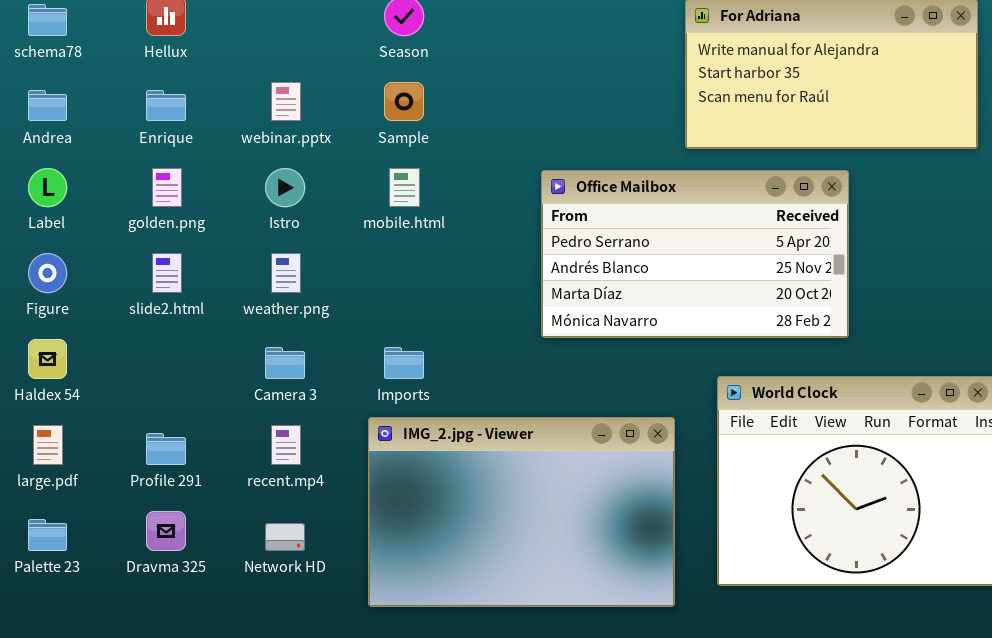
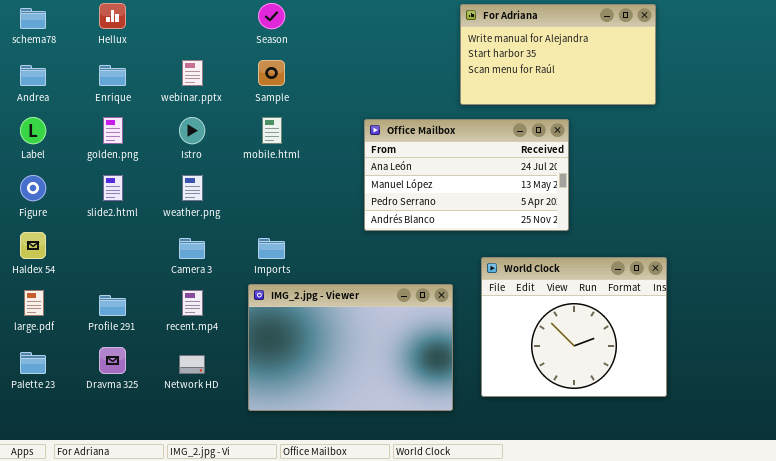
Office Mailbox: [541,170,849,338] -> [364,119,569,231], scrolled up 2 rows

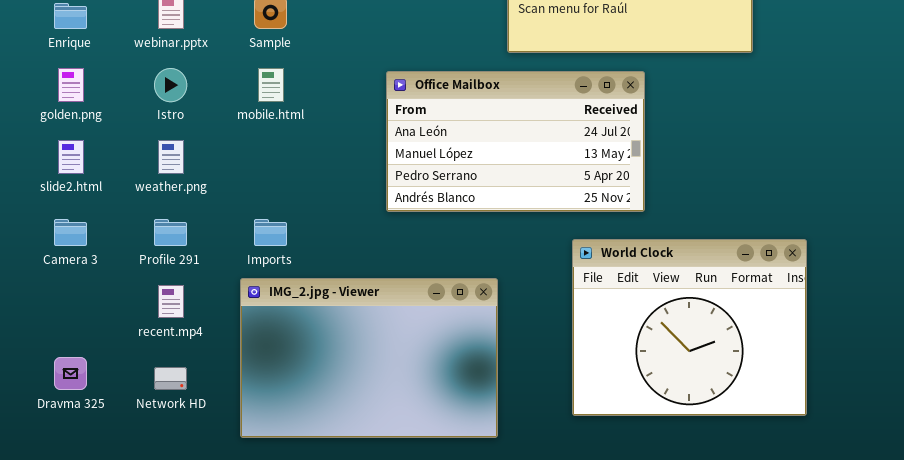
Camera 3: [179,238,205,259] -> [54,219,87,246], moved
World Clock: [481,257,667,397] -> [572,239,807,416], moved
Profile 291: [99,295,126,316] -> [154,219,187,246], moved

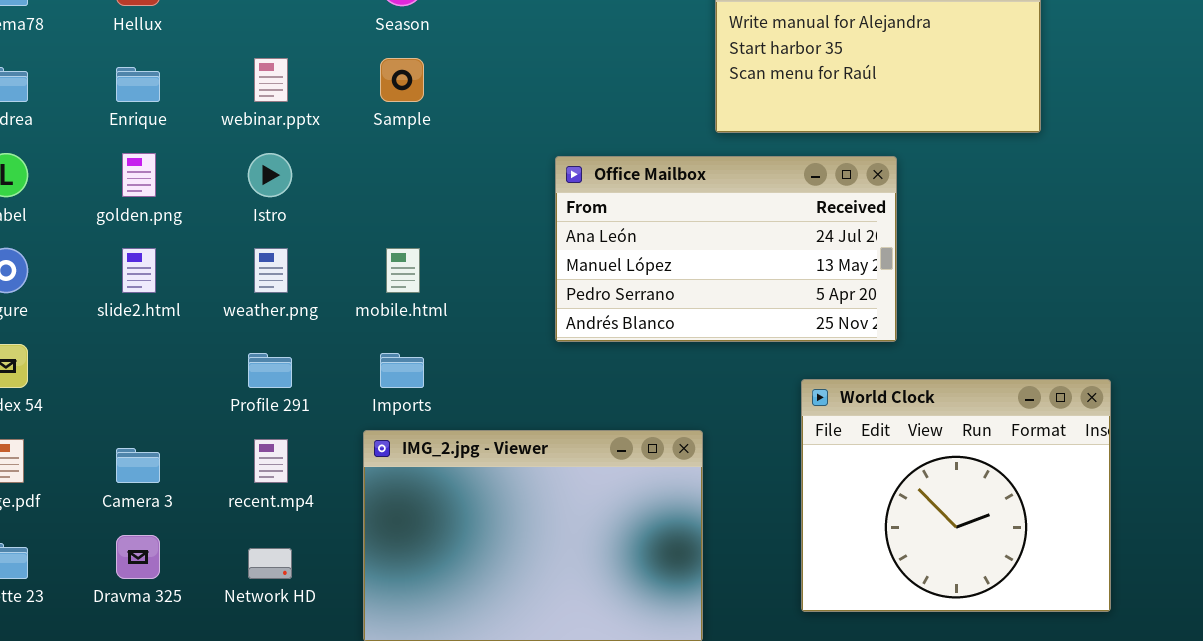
mobile.html: [258,68,284,102] -> [386,248,420,293], moved
Camera 3: [54,219,87,246] -> [116,448,160,483], moved

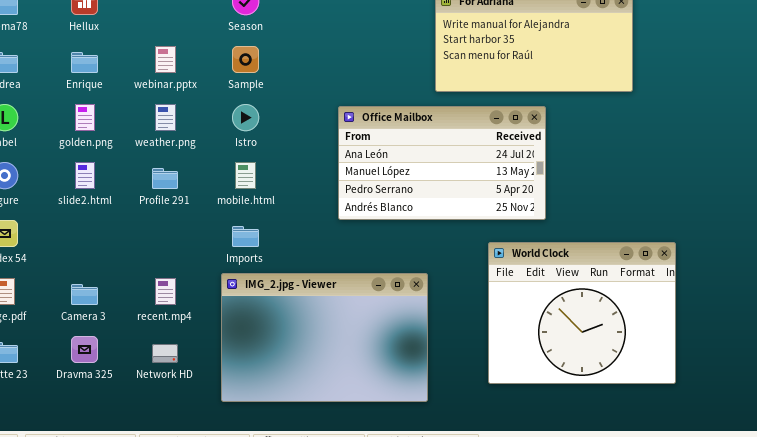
Istro: [248,153,292,197] -> [232,104,259,131], moved
weather.png: [254,248,288,293] -> [155,104,176,131], moved
Profile 291: [248,353,292,388] -> [152,168,178,189], moved

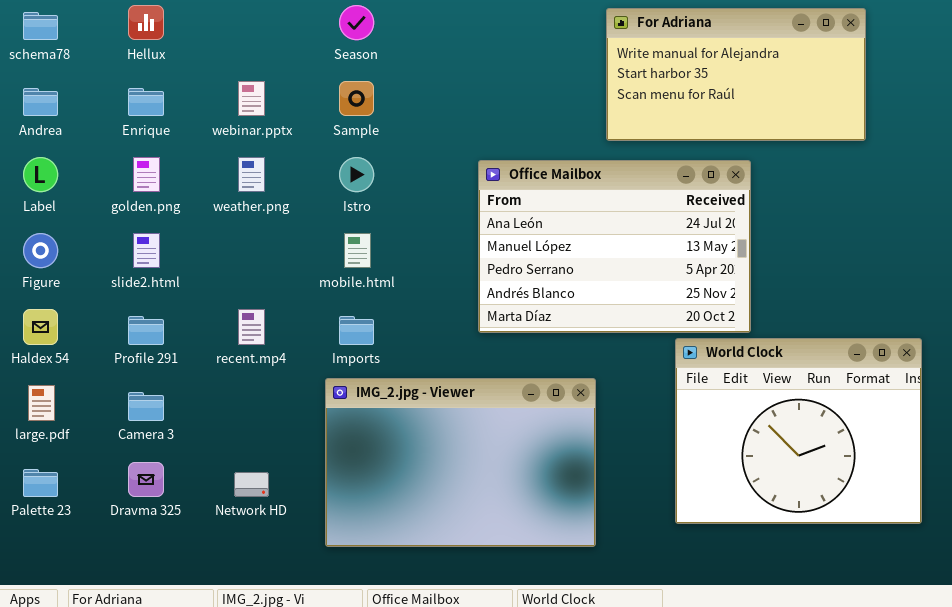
Office Mailbox: [338,106,546,220] -> [478,160,751,333], resized
Profile 291: [152,168,178,189] -> [128,316,164,345], moved
recent.mp4: [155,278,176,305] -> [238,309,265,345], moved

